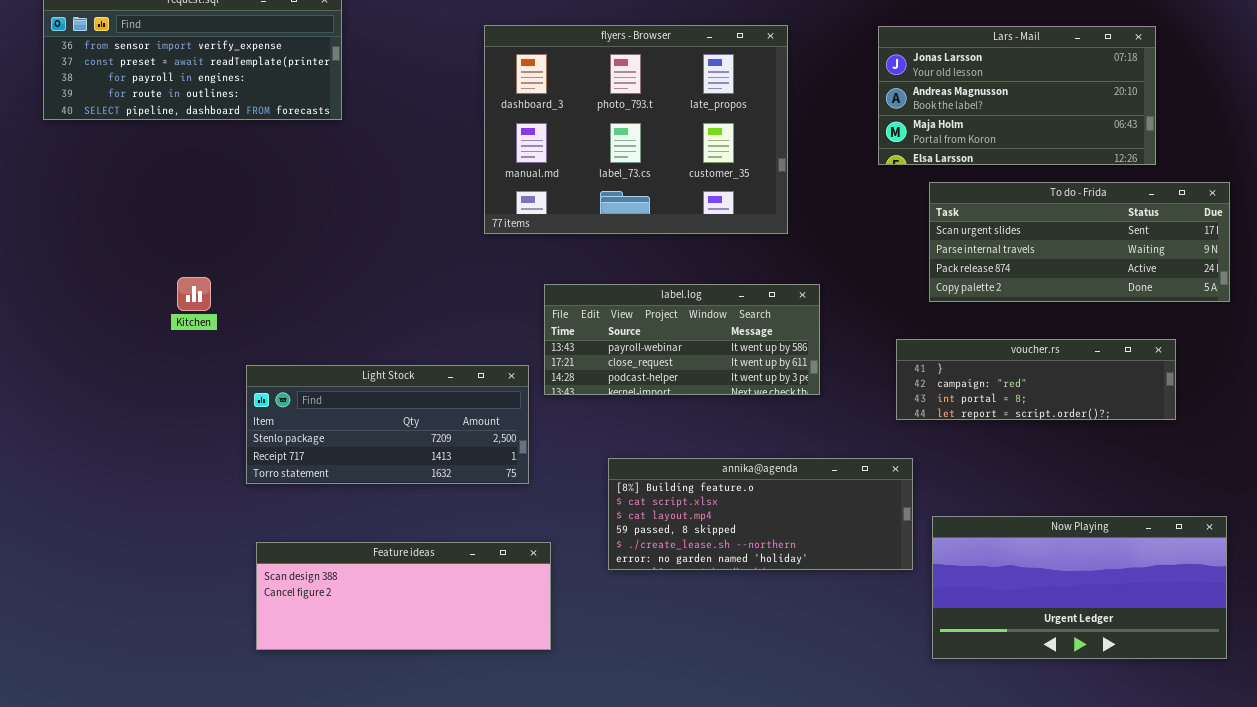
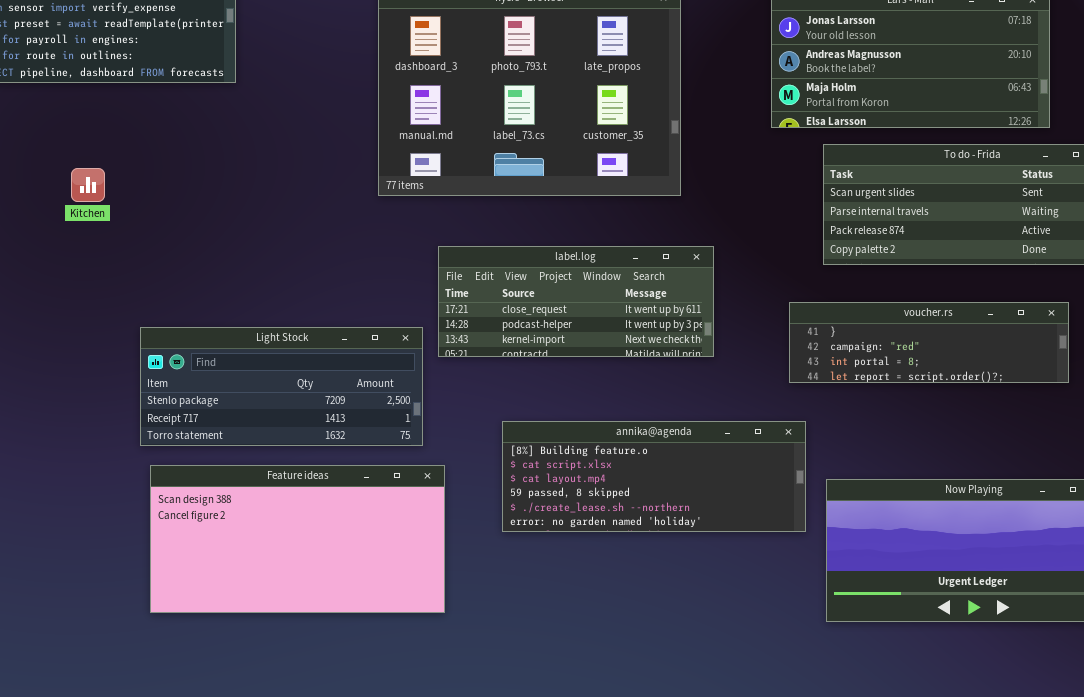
Kitchen: [177,277,211,311] -> [71,168,105,202], moved
label.log: [544,284,820,395] -> [438,246,714,357], scrolled down 1 row
Feature ideas: [256,542,551,650] -> [150,465,445,613], resized

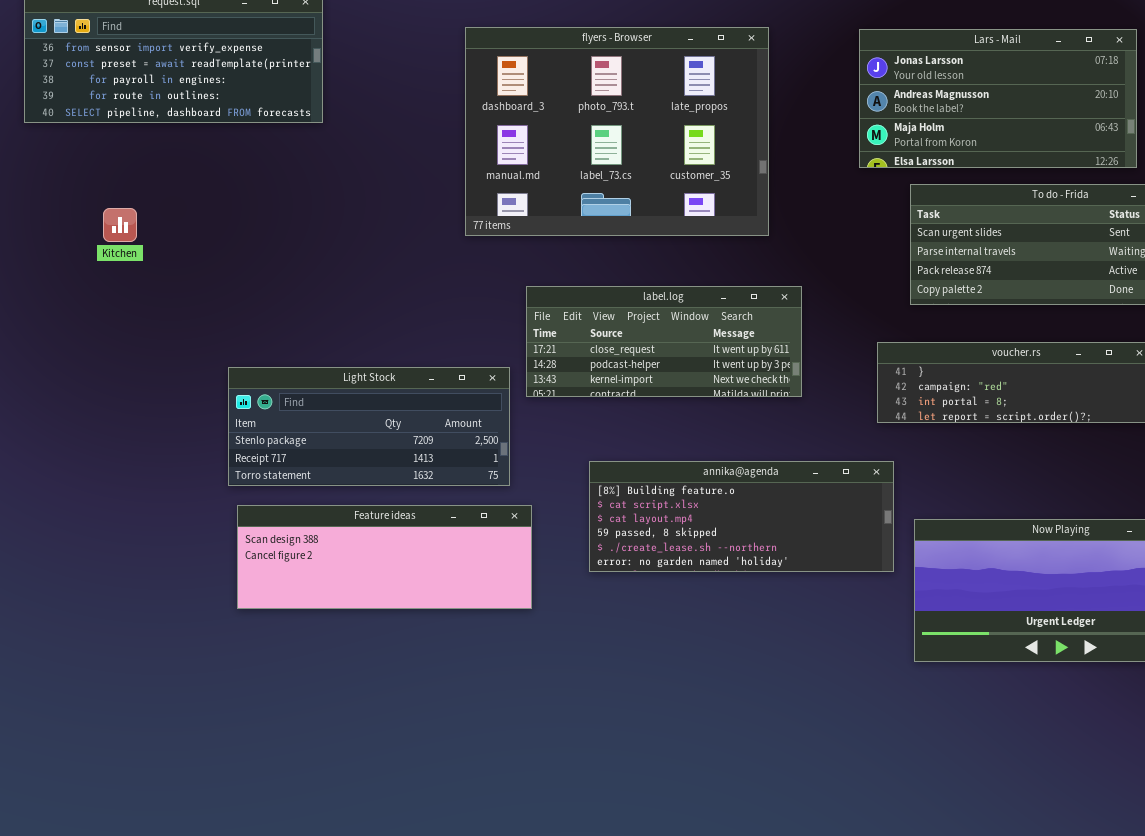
Kitchen: [71,168,105,202] -> [103,208,137,242], moved
Feature ideas: [150,465,445,613] -> [237,505,532,609], resized

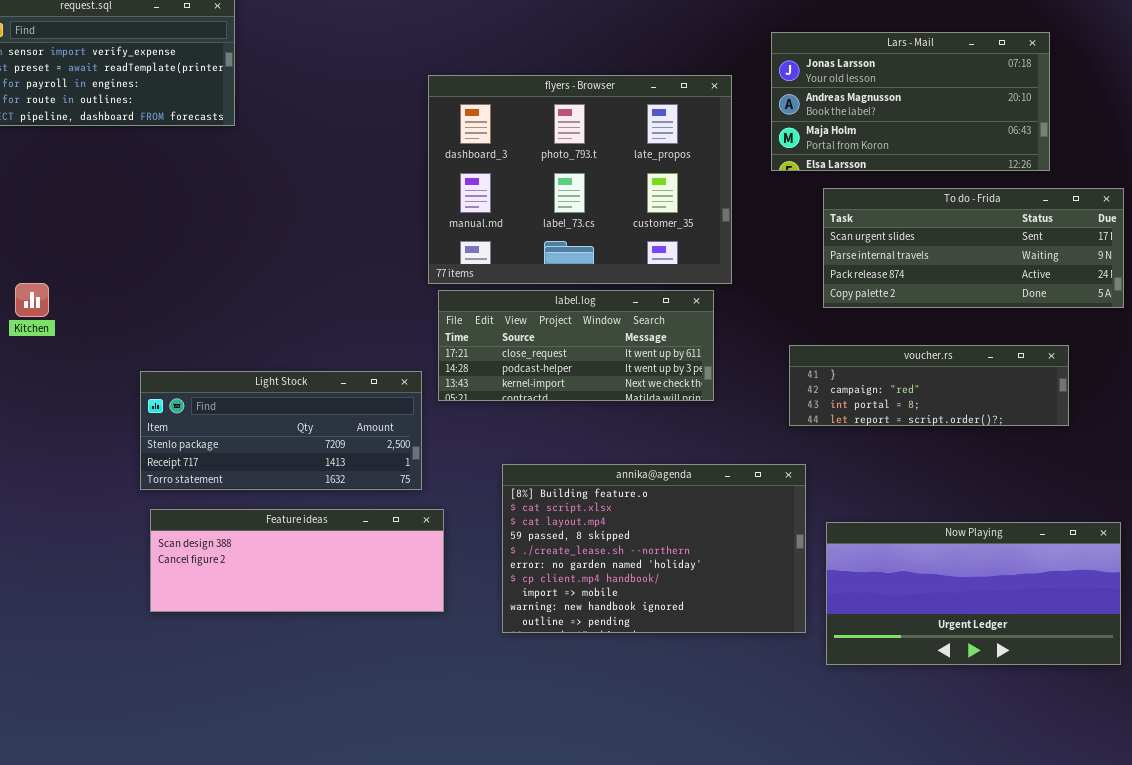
flyers - Browser: [465,27,769,236] -> [428,75,732,284], moved
Kitchen: [103,208,137,242] -> [15,283,49,317], moved
annika@agenda: [589,461,894,572] -> [502,464,806,633], resized

